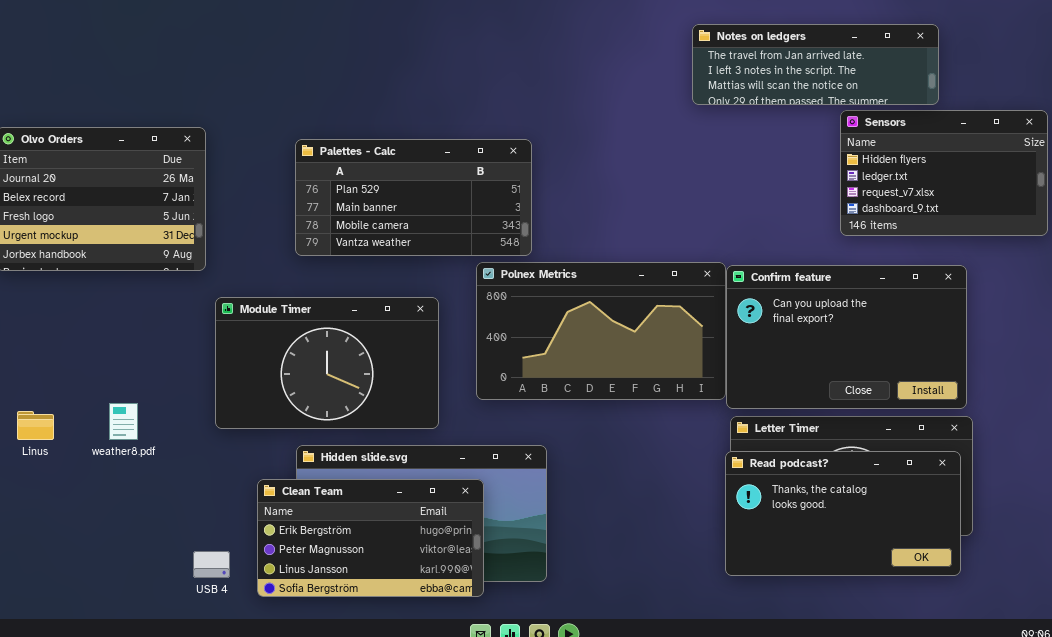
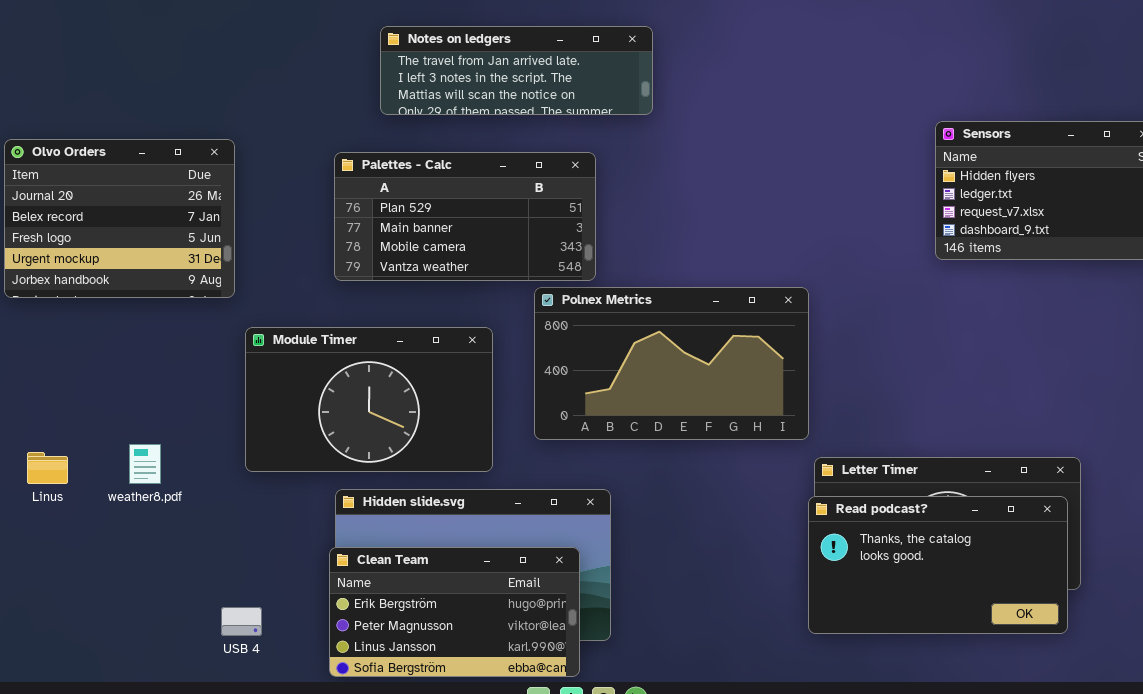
Notes on ledgers: [692,24,939,105] -> [380,26,653,115], moved
Confirm feature: [726,265,967,409] -> none, closed
Clean Team: [257,479,484,597] -> [329,547,580,677], moved

